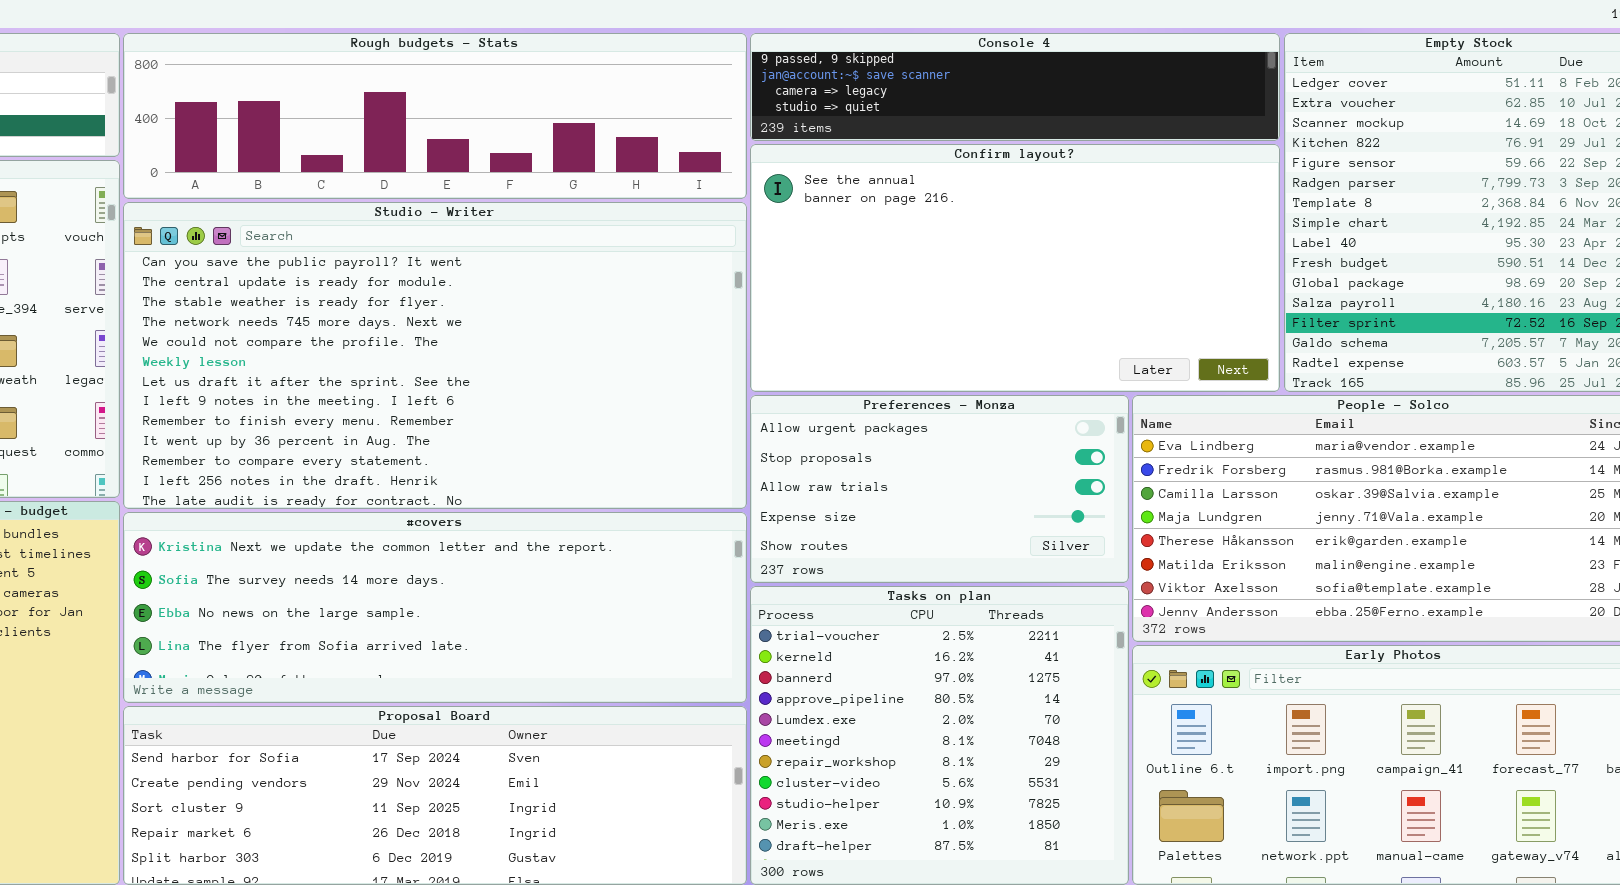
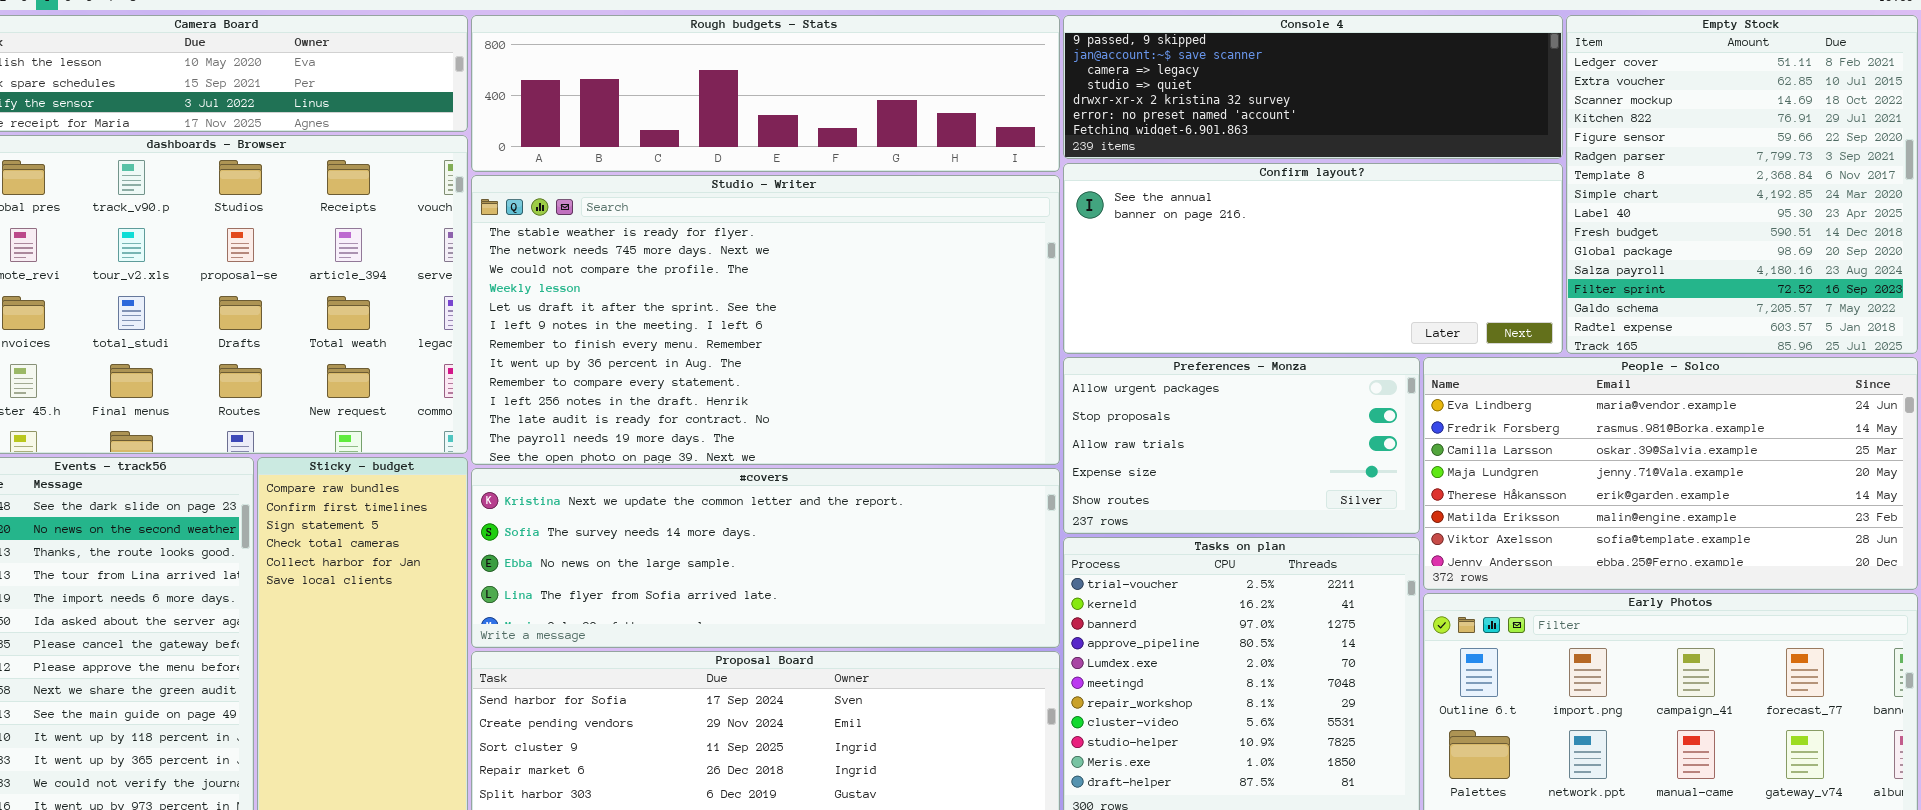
Console 4: [750,33,1280,141] -> [1063,15,1563,159], resized
Confirm layout?: [750,144,1280,392] -> [1063,163,1563,354], resized
Studio - Writer: [123,202,747,509] -> [471,175,1060,465], scrolled down 2 rows

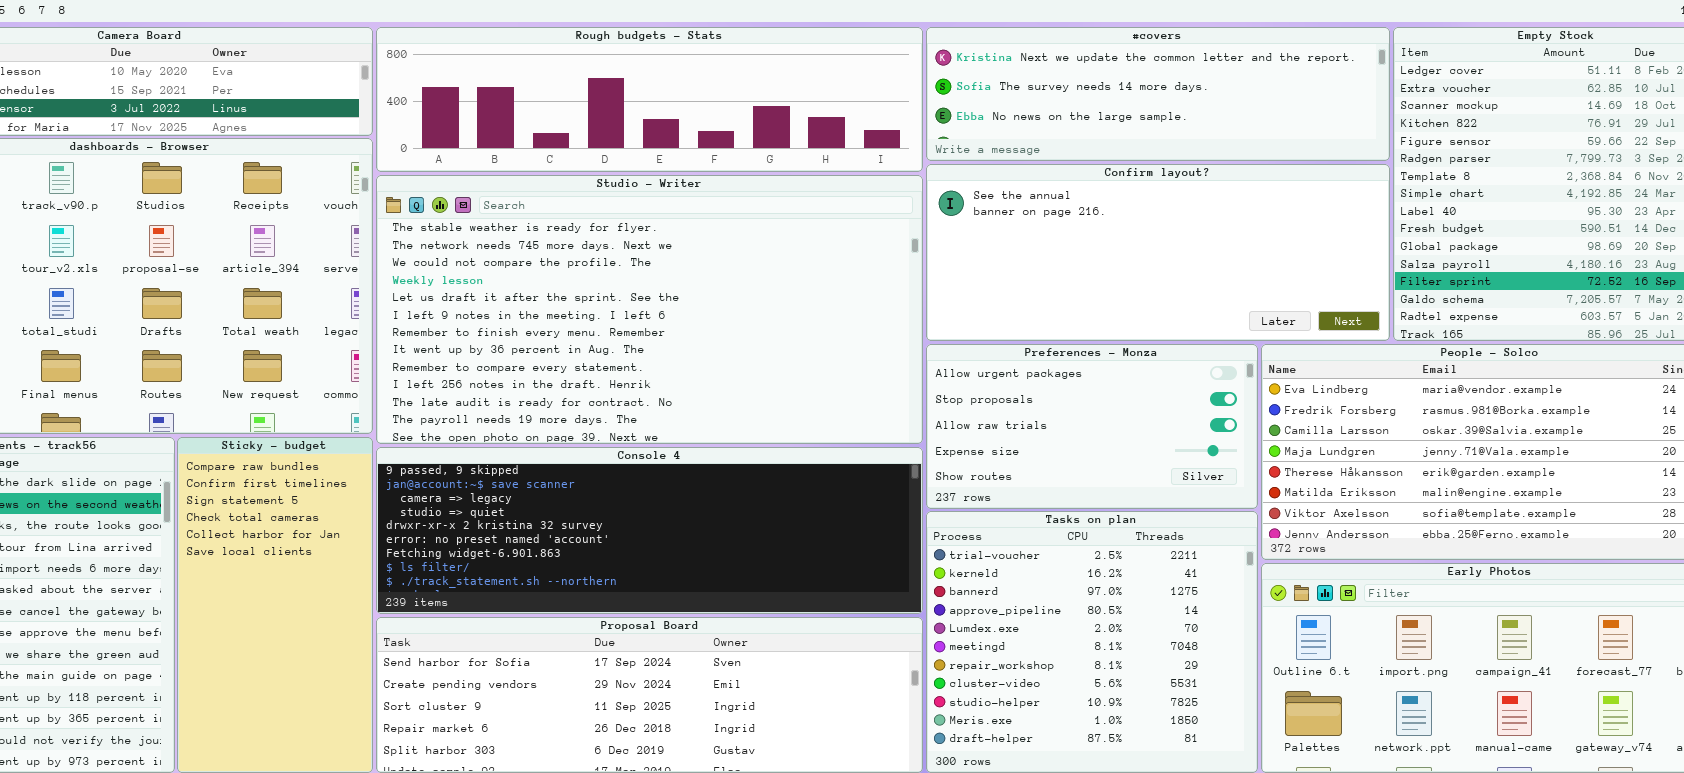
Console 4: [1063,15,1563,159] -> [376,447,923,614], moved, resized
#covers: [471,468,1060,648] -> [926,27,1390,161], moved, resized

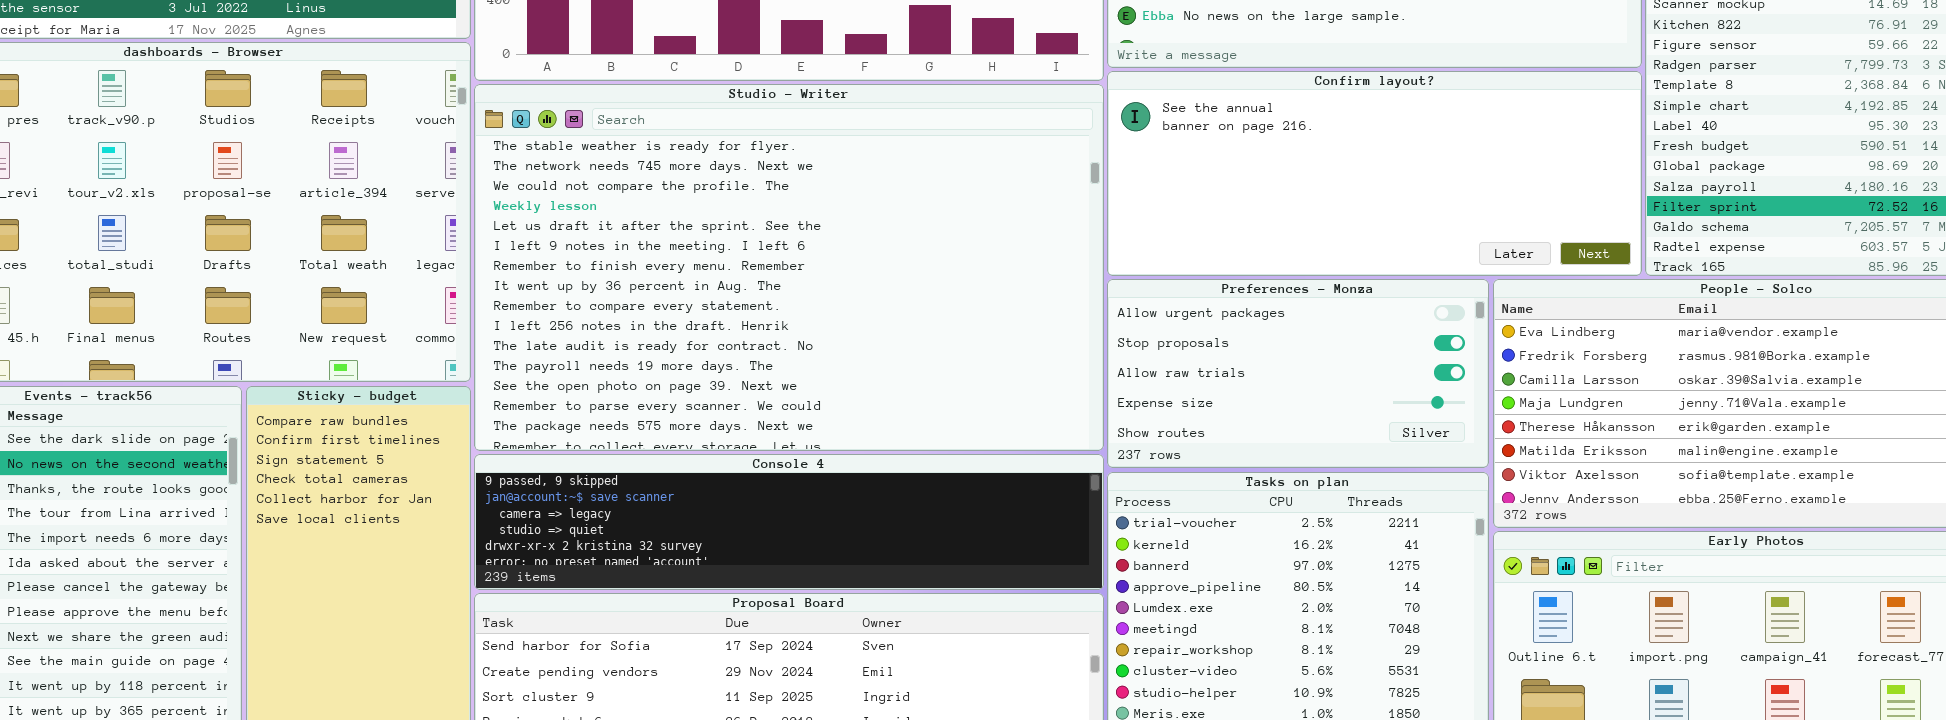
Studio - Writer: [376,175,923,444] -> [474,84,1104,451], resized
Console 4: [376,447,923,614] -> [474,454,1104,590], resized

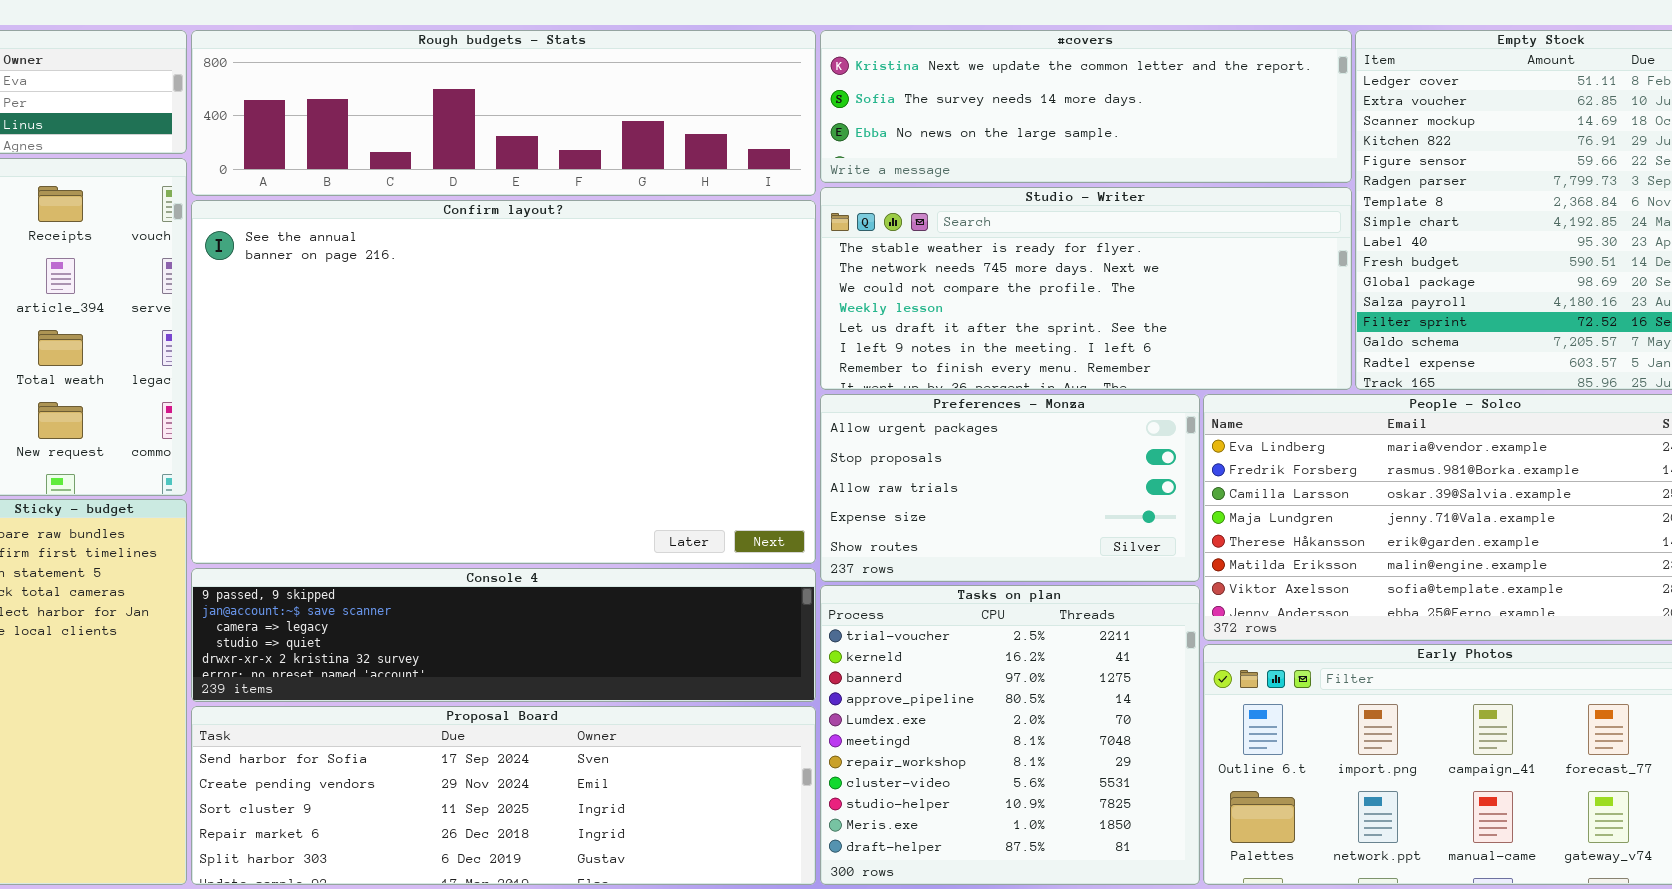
Confirm layout?: [1107,71,1642,276] -> [191,200,816,564], moved, resized
Studio - Writer: [474,84,1104,451] -> [820,187,1352,390], moved, resized

